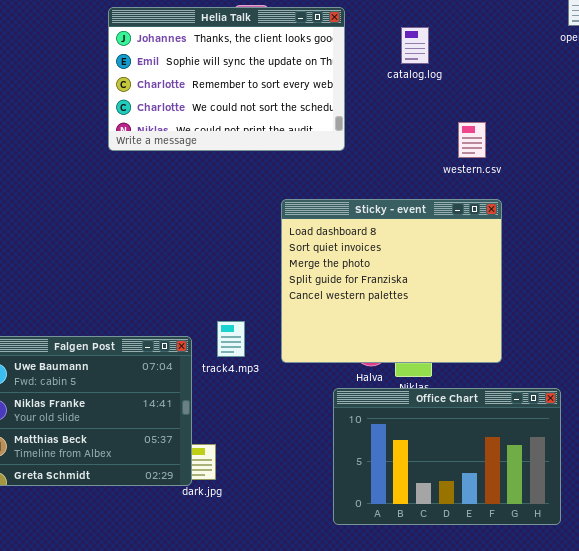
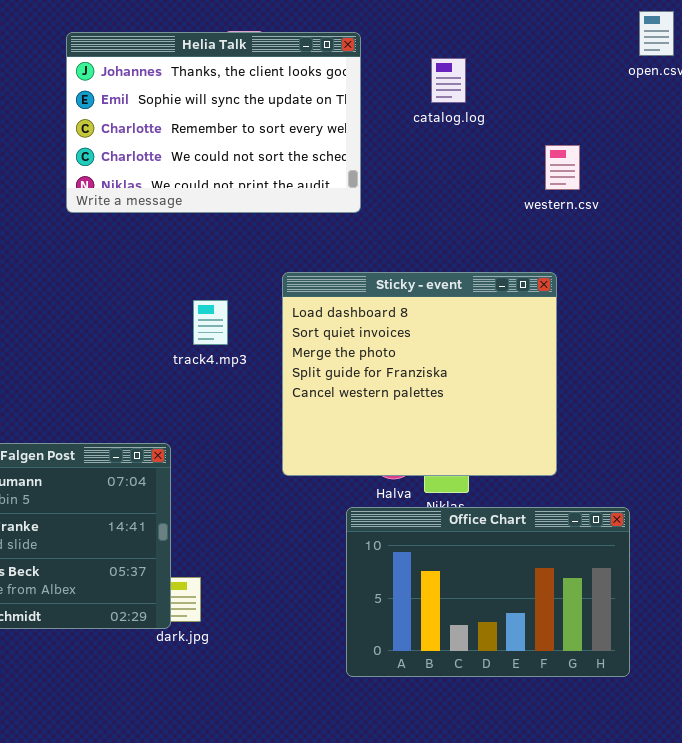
western.csv: [458,122,486,158] -> [545,145,580,190], moved
track4.mp3: [217,321,245,357] -> [193,300,228,345], moved

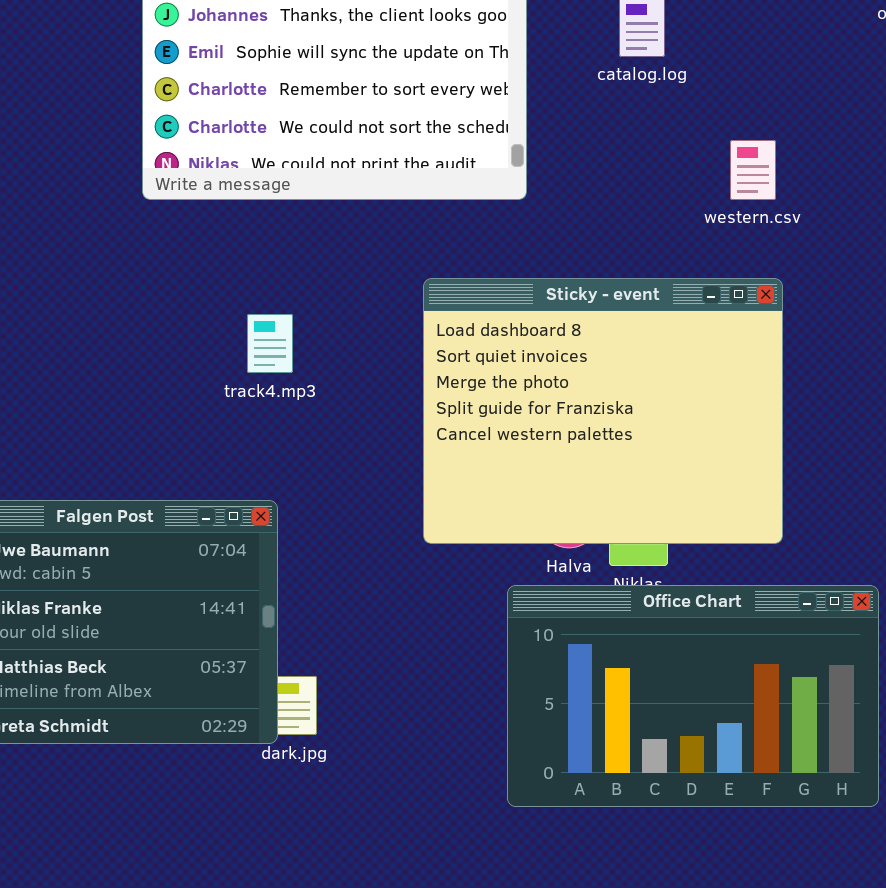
western.csv: [545,145,580,190] -> [730,140,776,200], moved
track4.mp3: [193,300,228,345] -> [247,314,293,373], moved

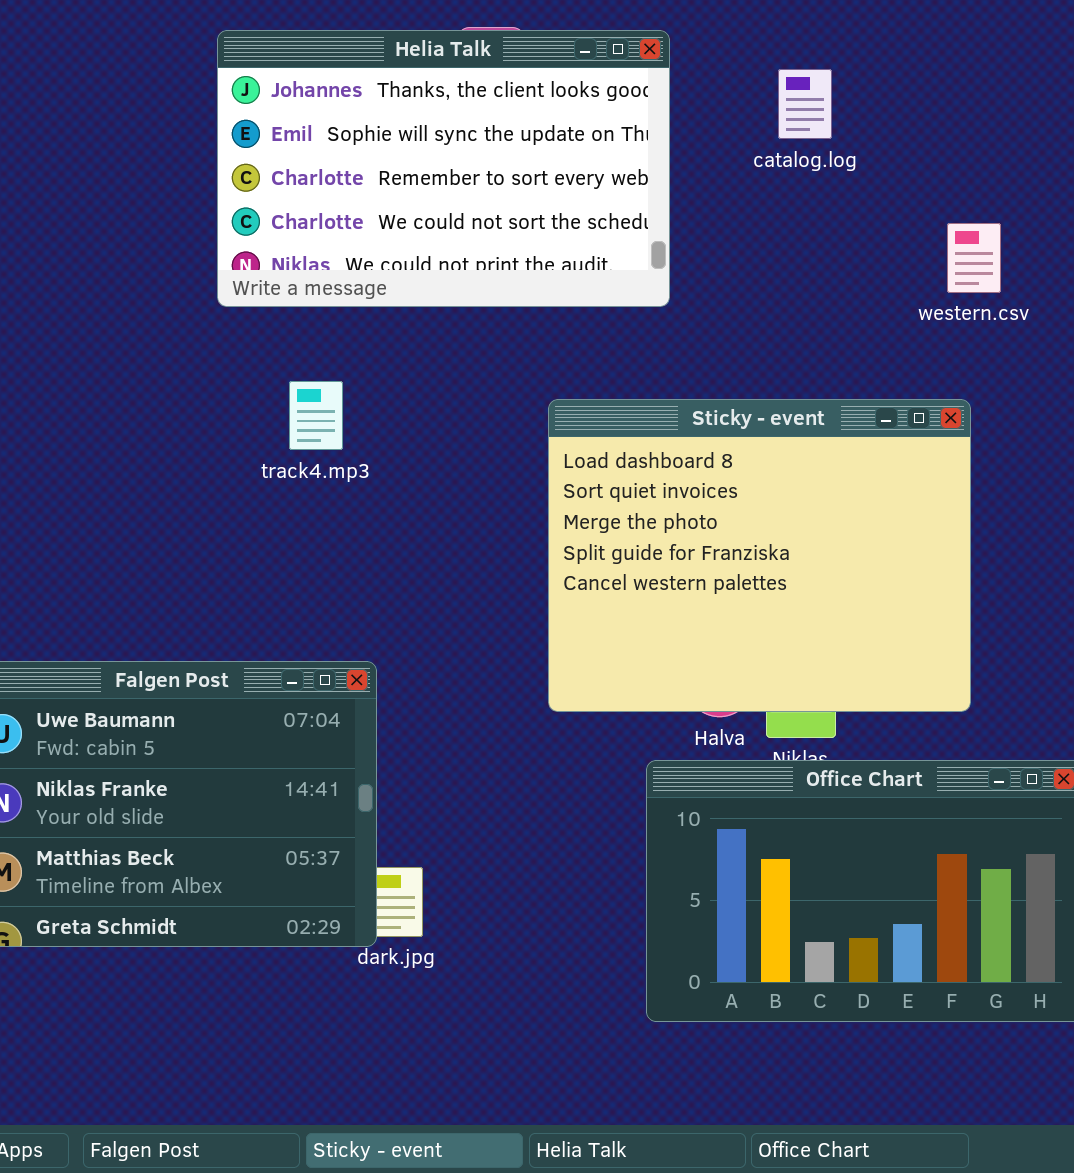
western.csv: [730,140,776,200] -> [947,223,1001,293], moved
track4.mp3: [247,314,293,373] -> [289,381,343,450], moved

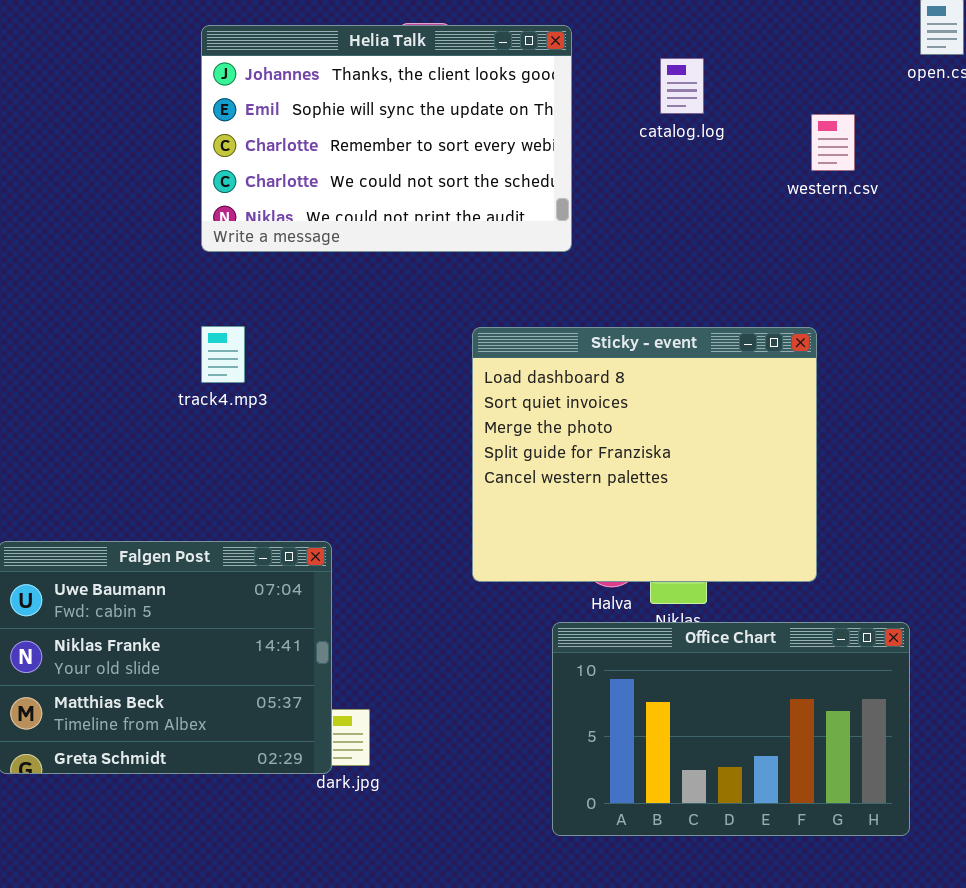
western.csv: [947,223,1001,293] -> [811,114,855,171], moved
track4.mp3: [289,381,343,450] -> [201,326,245,383], moved

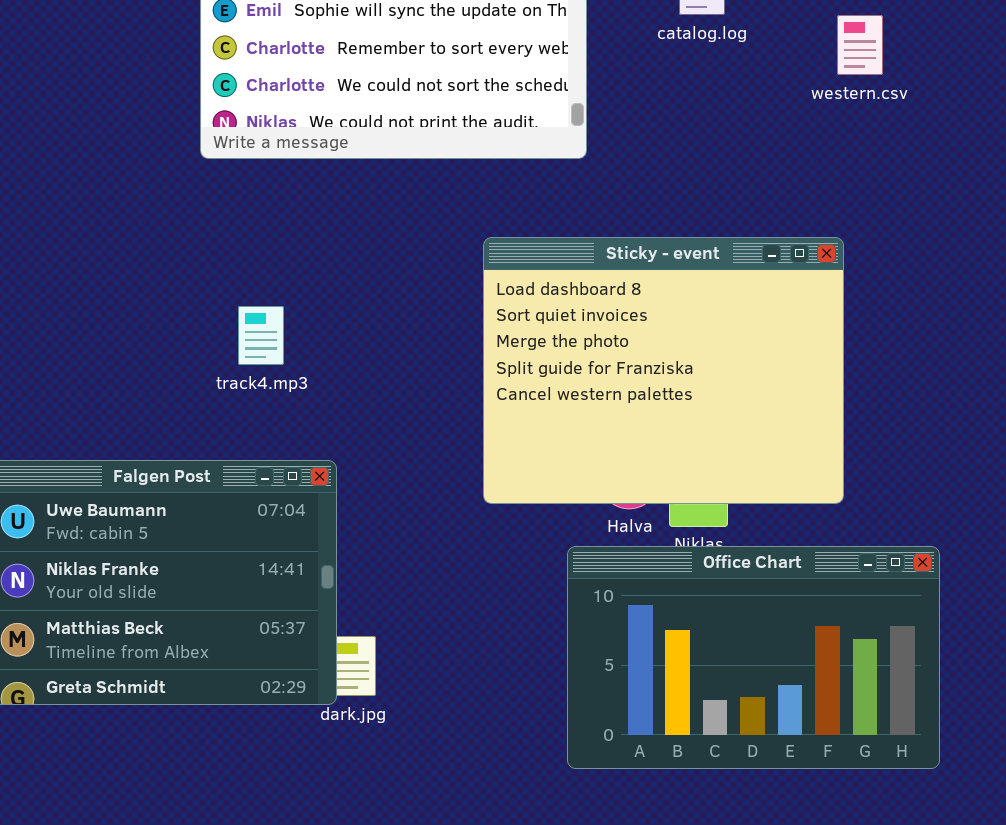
track4.mp3: [201,326,245,383] -> [238,306,284,365], moved

